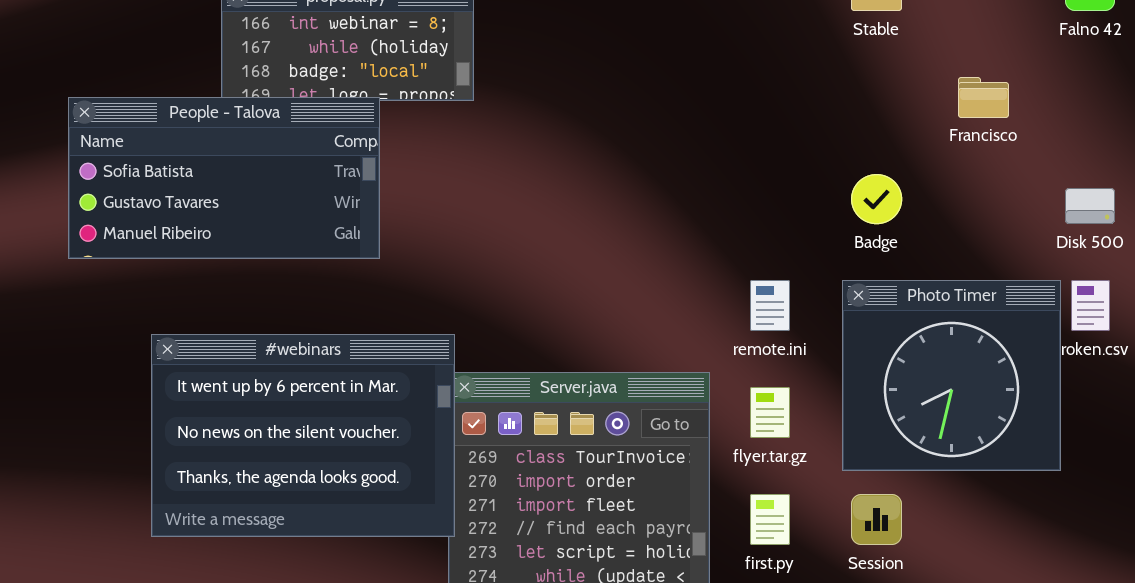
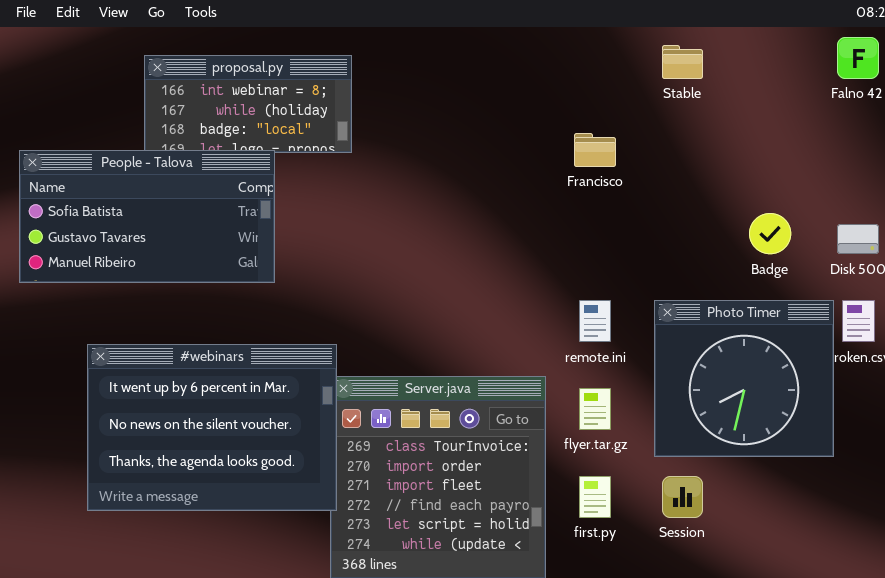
Francisco: [958,77,1009,118] -> [574,133,616,167], moved
Badge: [851,174,902,224] -> [749,213,791,254], moved

